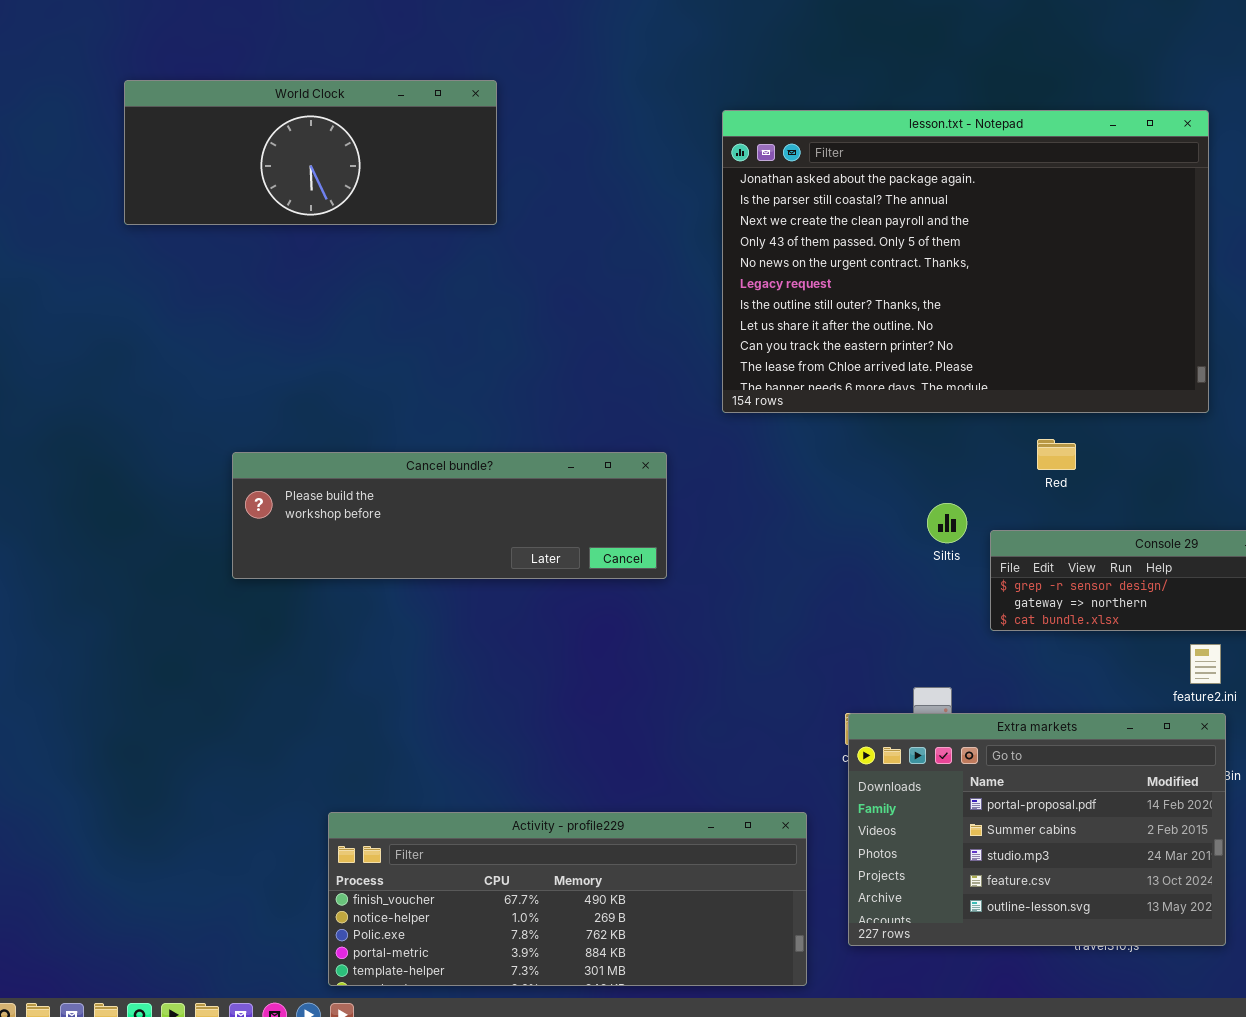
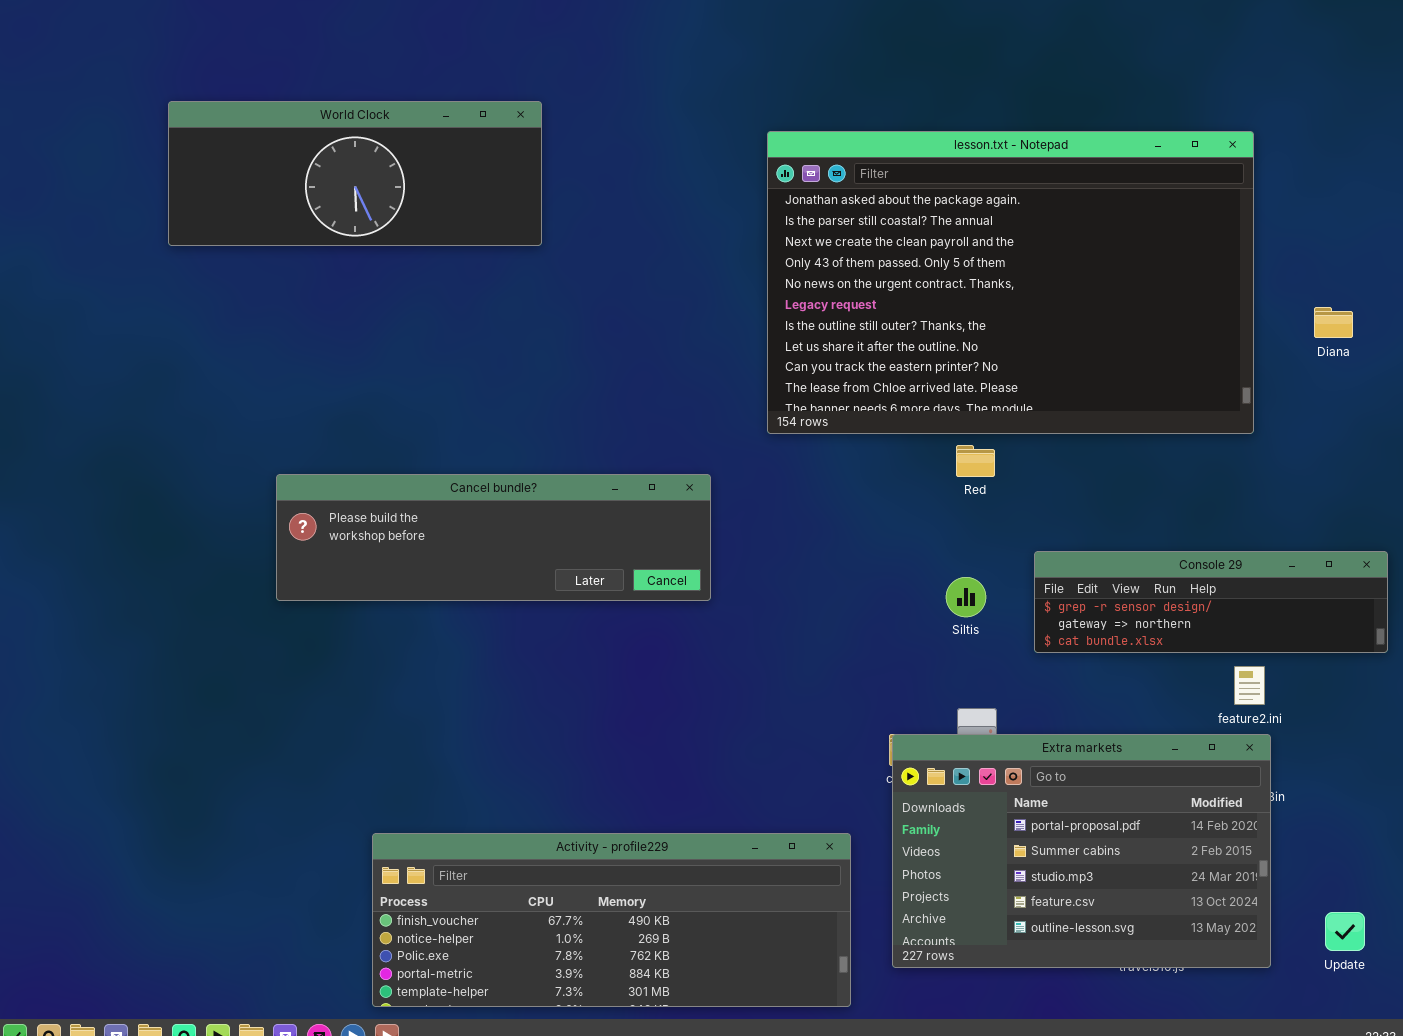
Red: [1037,439,1076,470] -> [956,445,995,477], moved
Siltis: [927,503,967,543] -> [946,577,986,617], moved

